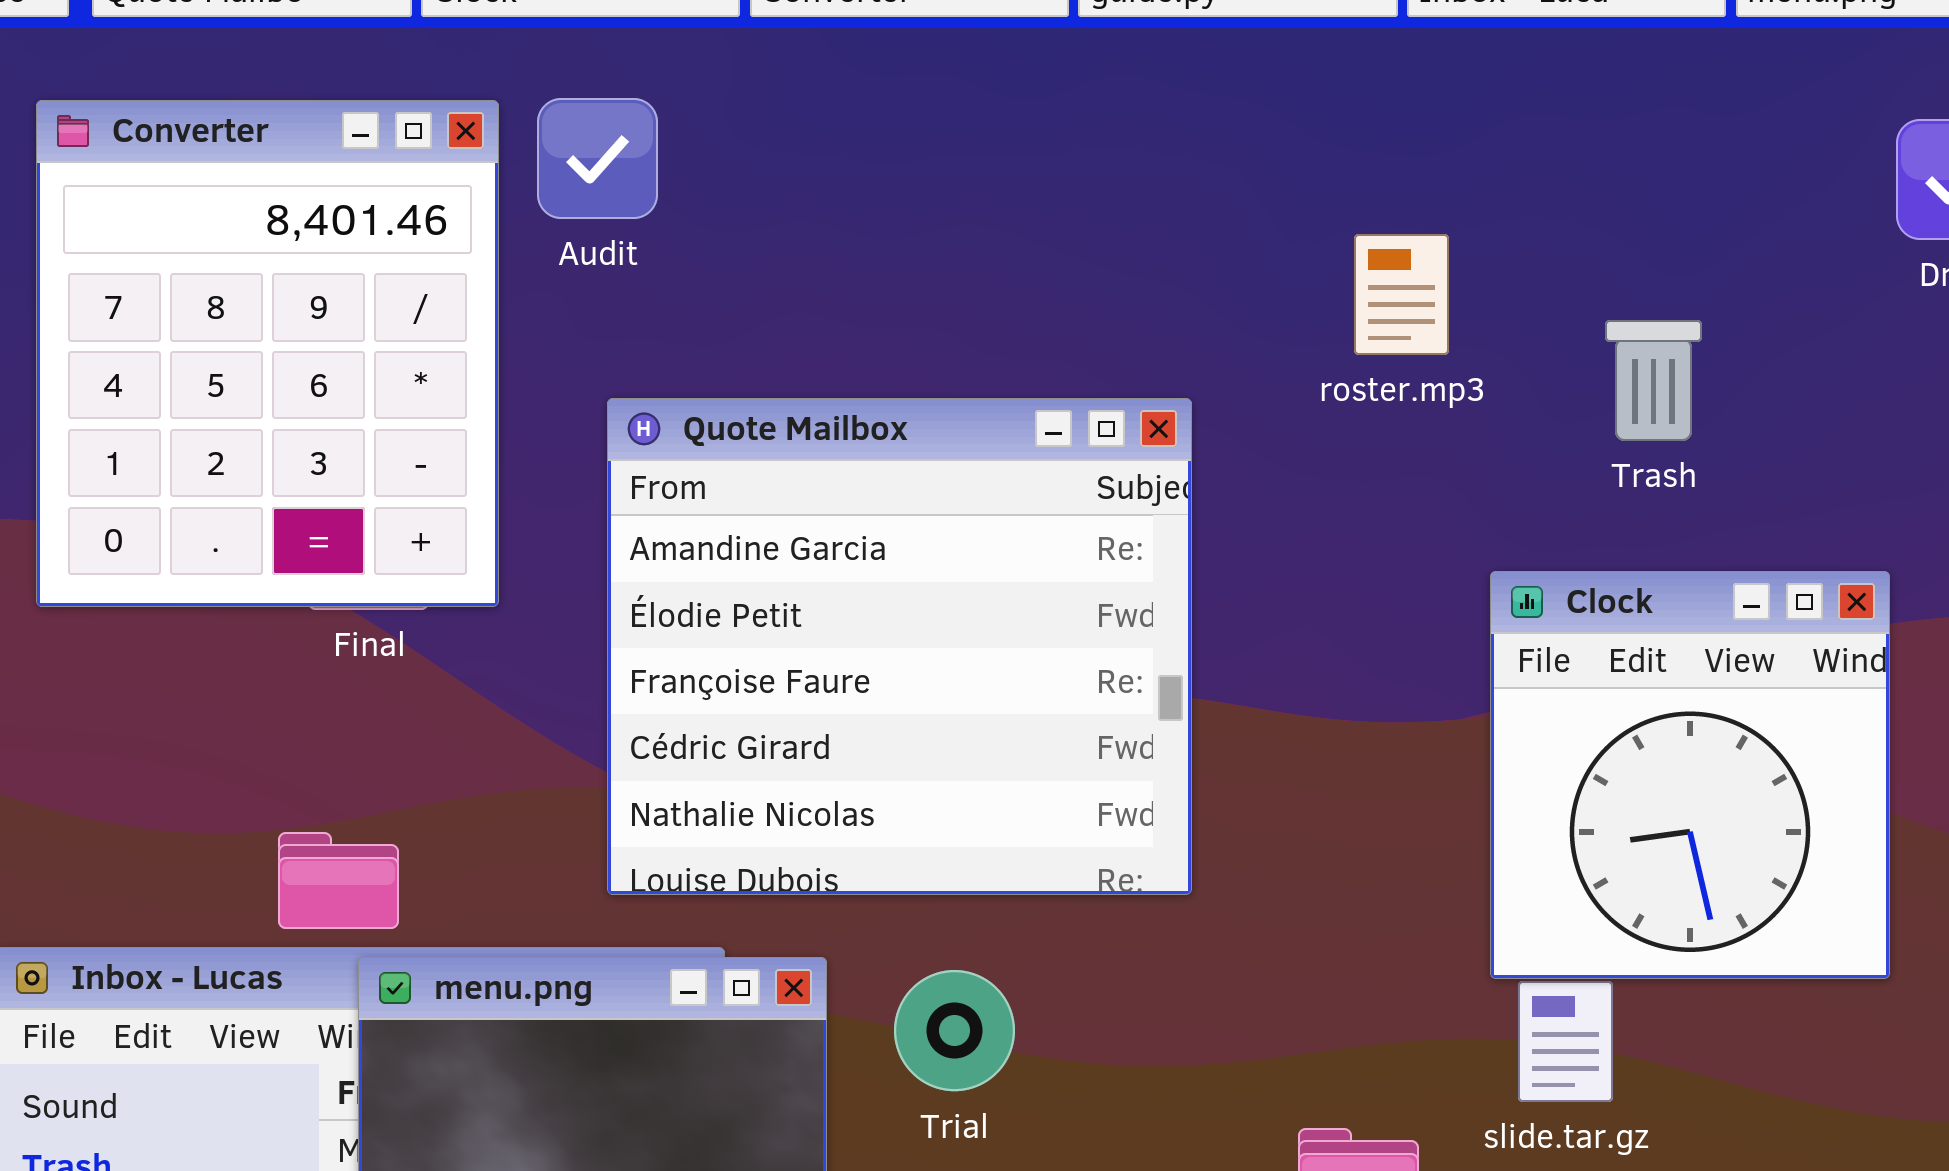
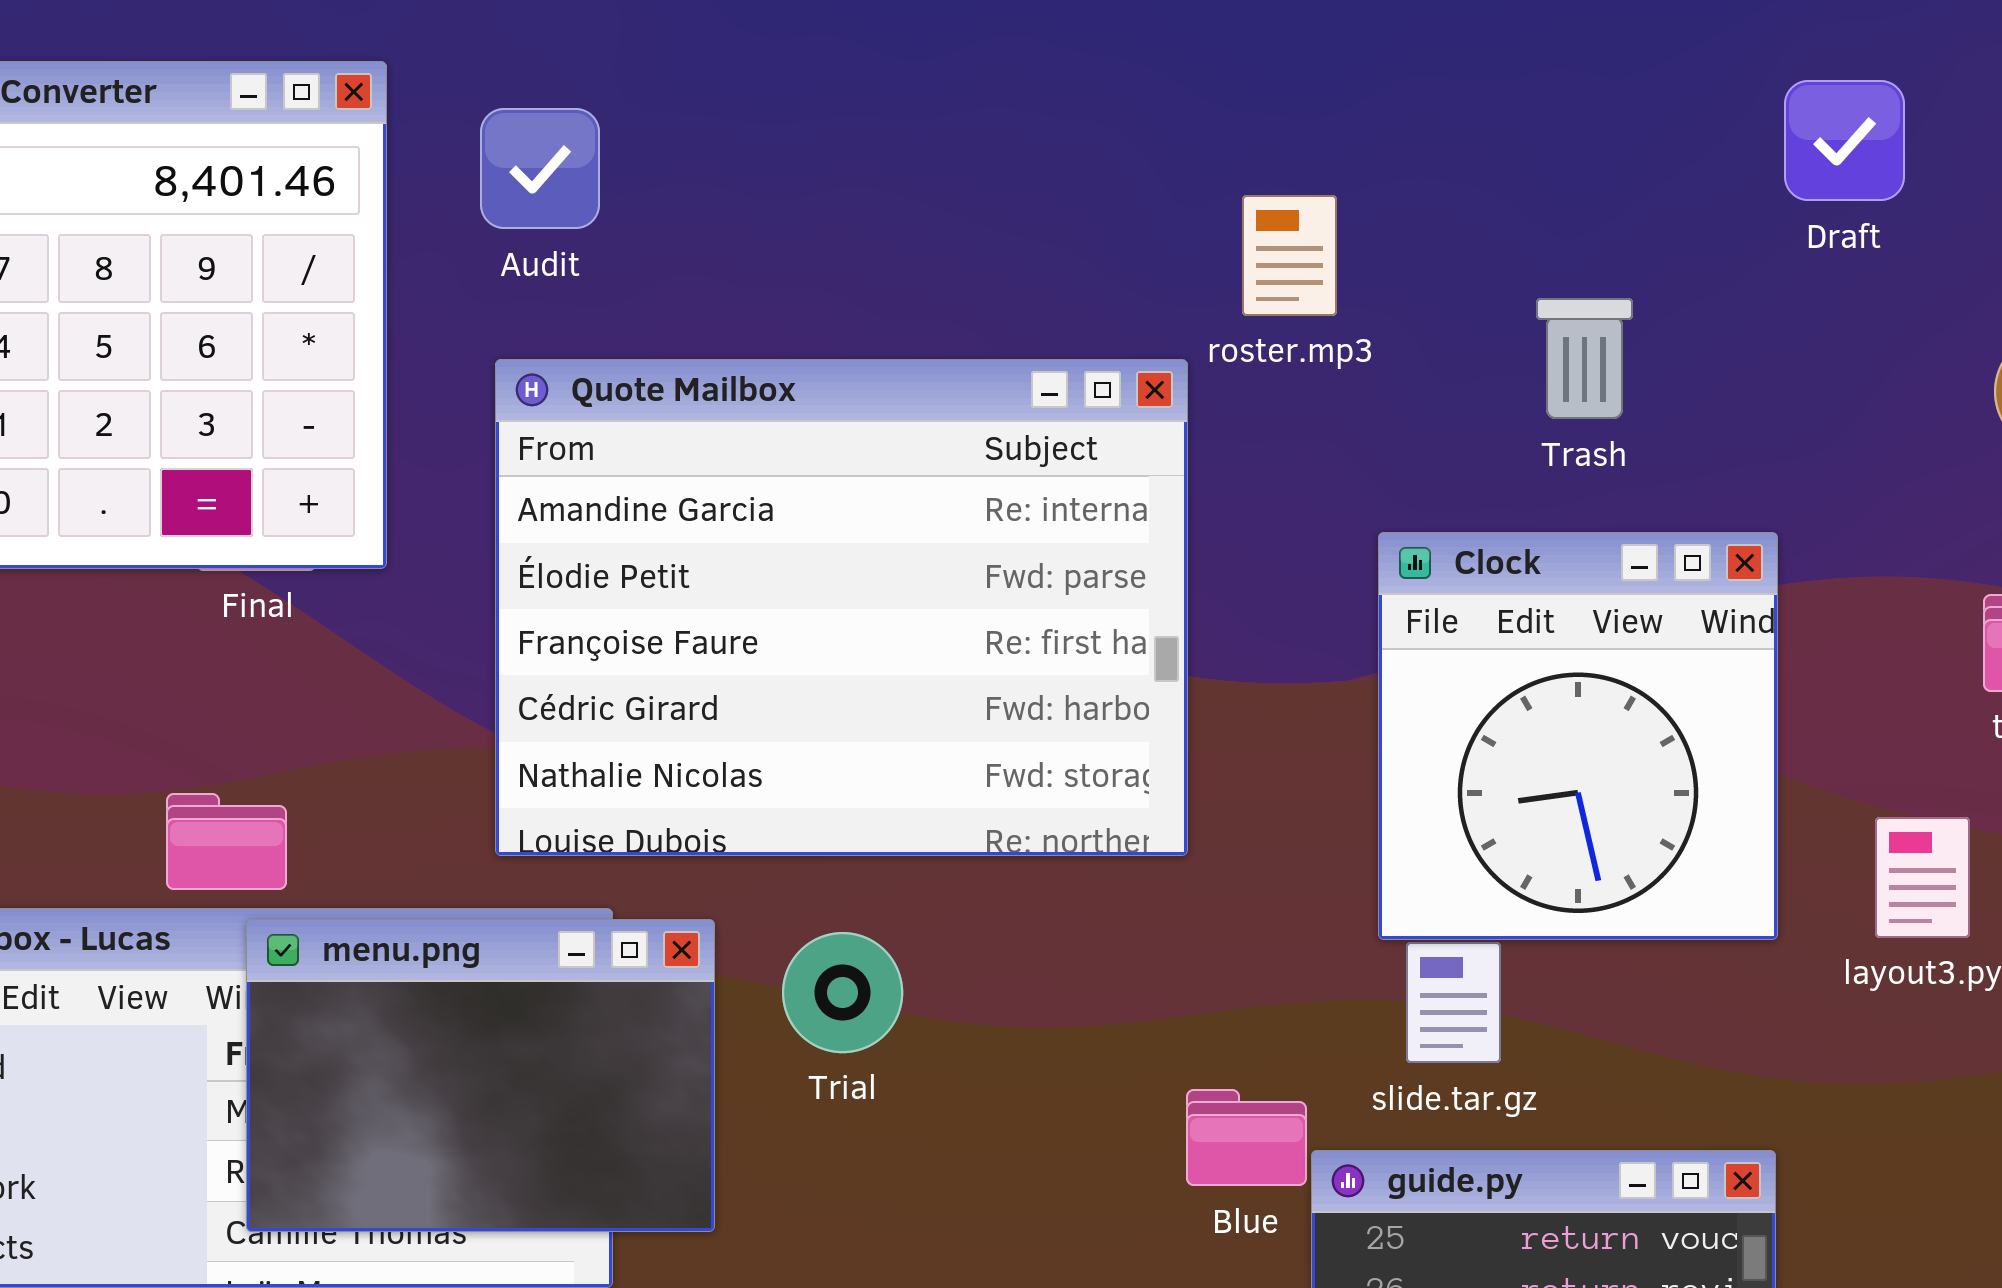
Audit: [537,98,658,219] -> [480,108,600,229], moved
Trash: [1605,320,1702,441] -> [1536,298,1633,419], moved
Quote Mailbox: [607,398,1192,895] -> [495,359,1188,856], resized

